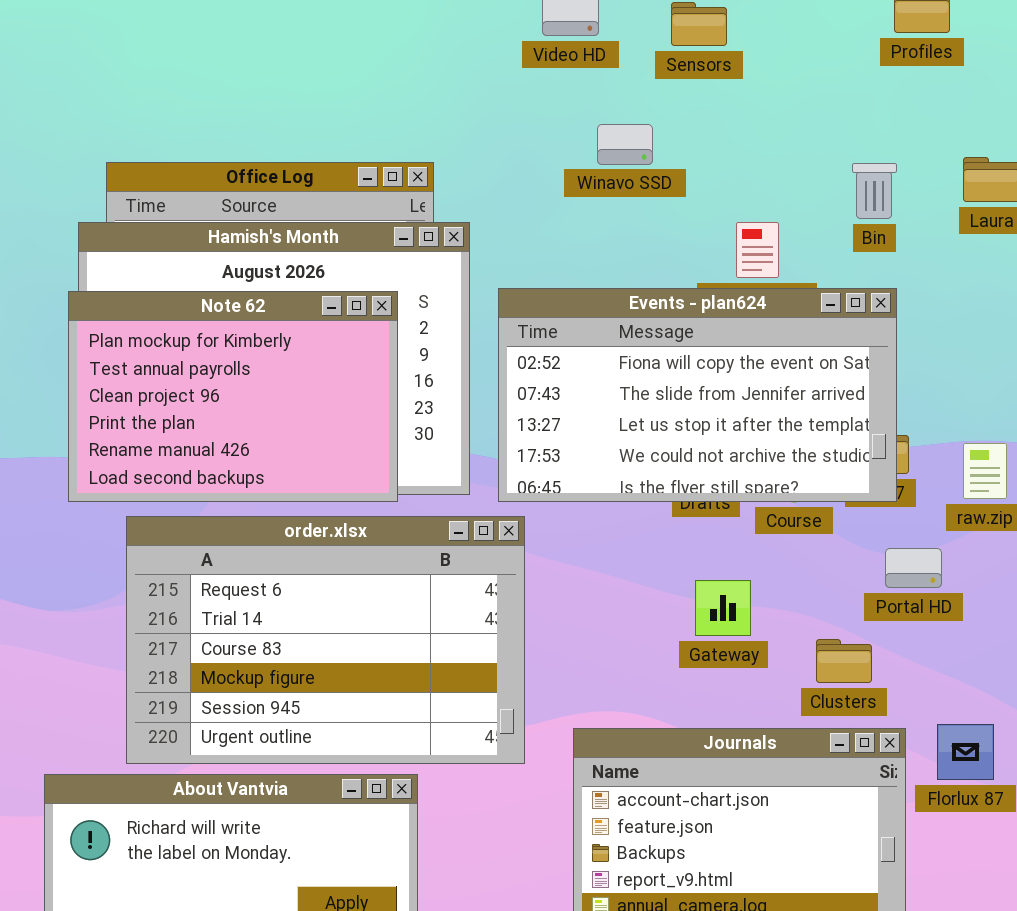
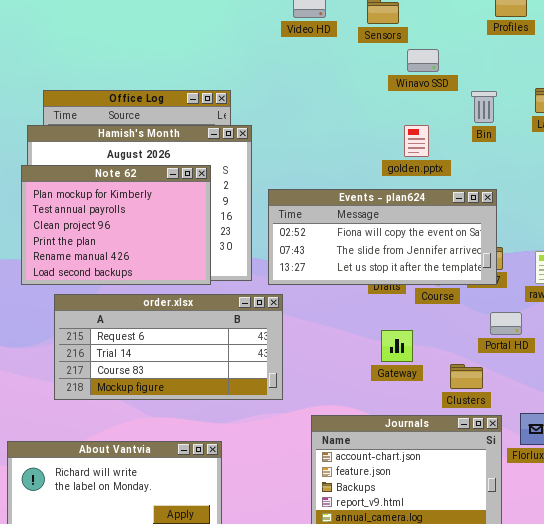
Winavo SSD: [597,124,653,165] -> [407,49,439,72], moved
Events - plan624: [498,288,897,502] -> [268,189,497,285], resized
order.xlsx: [126,516,525,764] -> [54,294,283,400], resized

